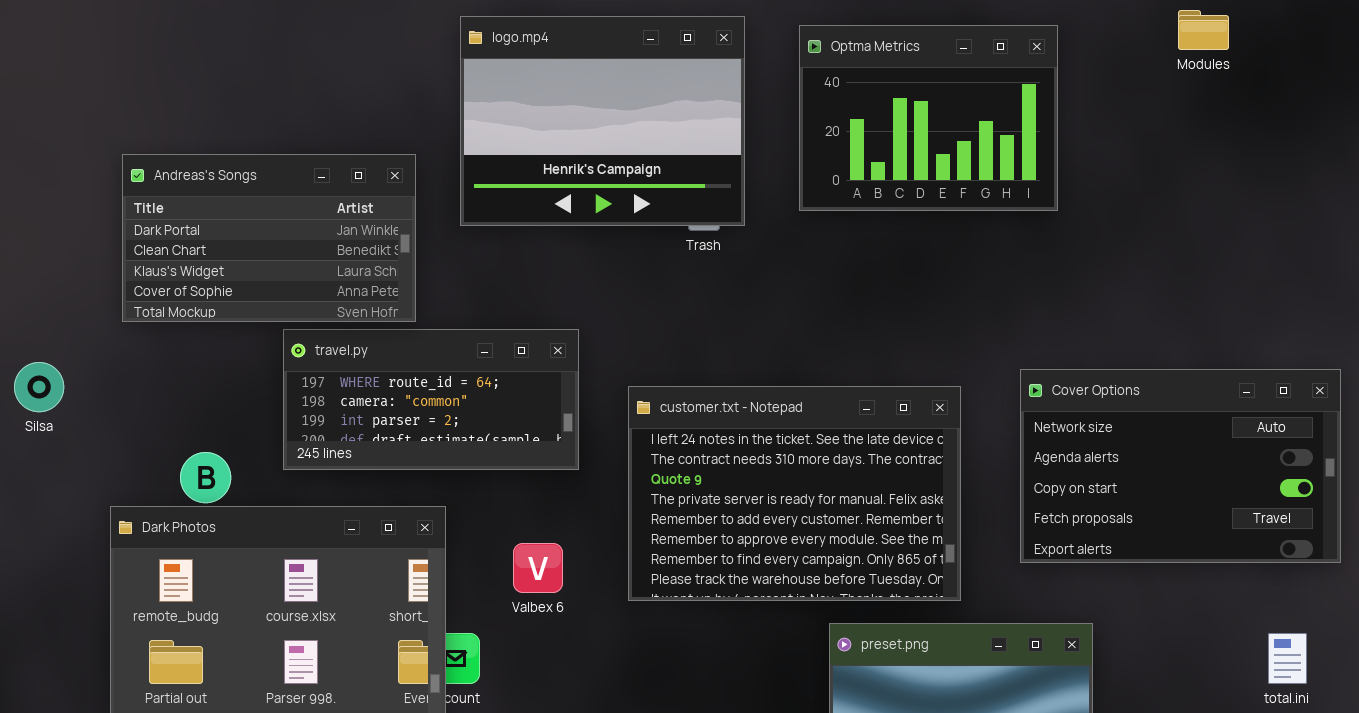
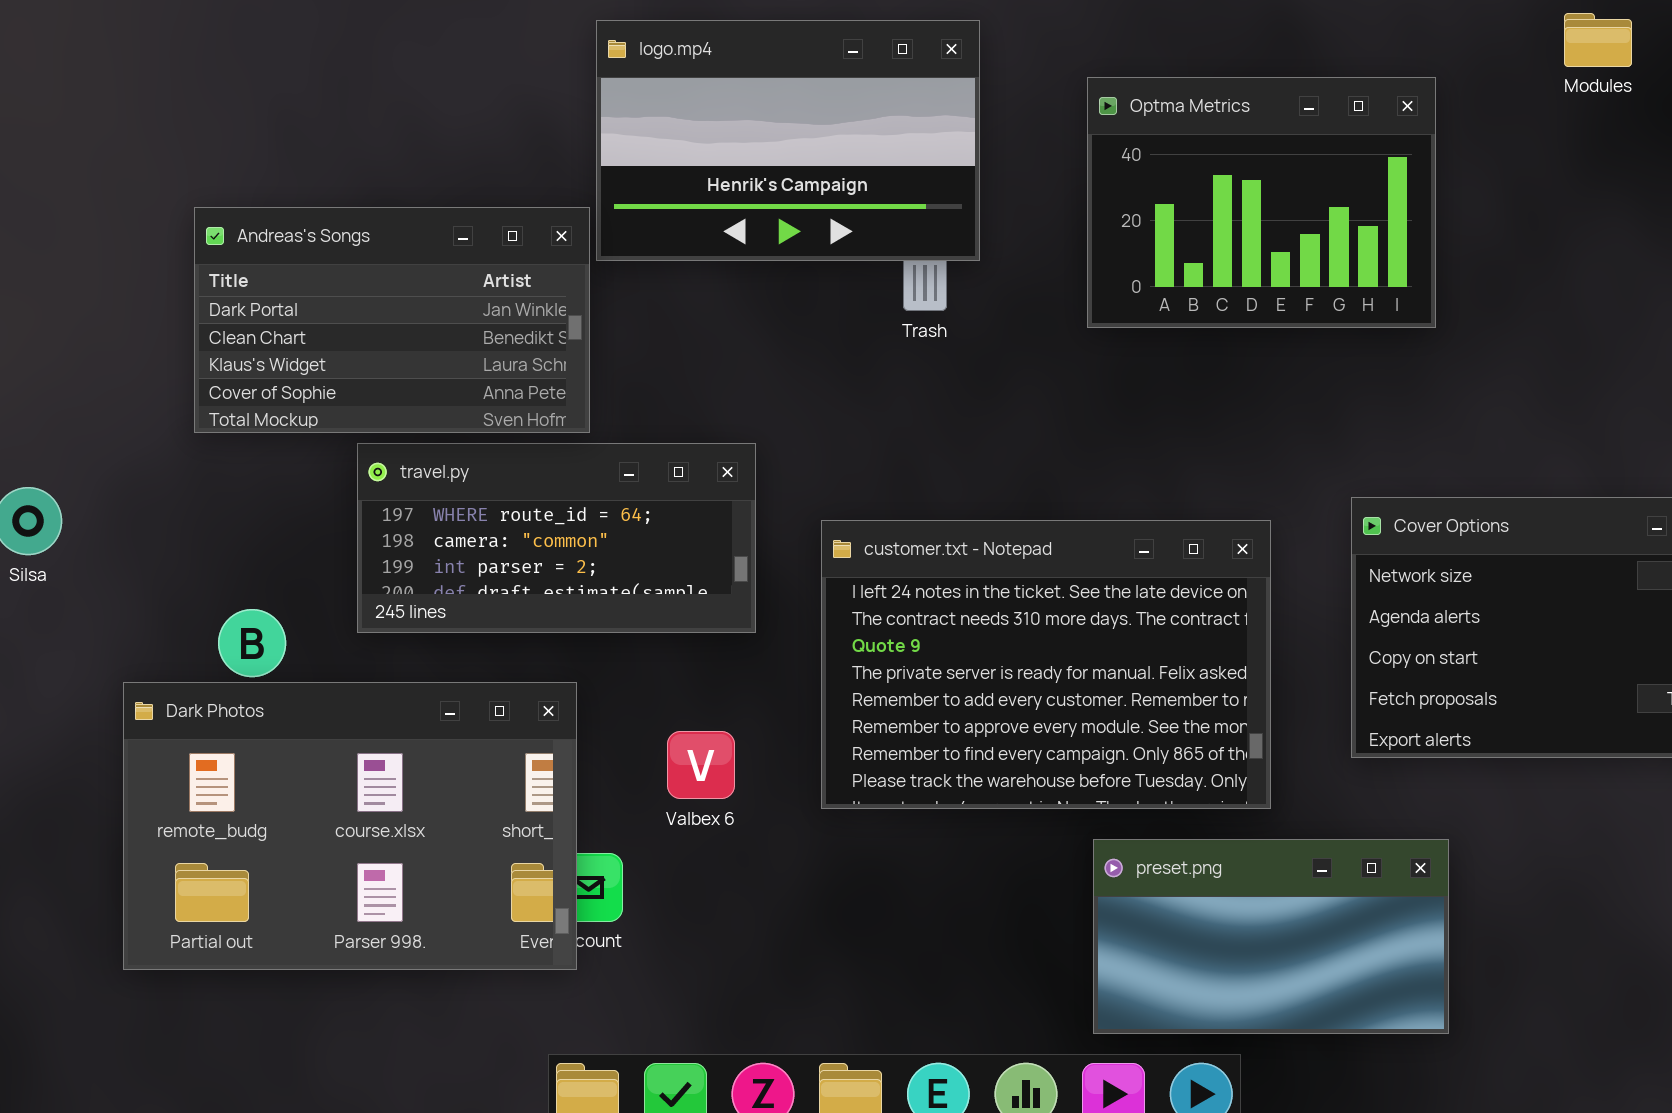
logo.mp4: [460,16,745,226] -> [596,20,980,261], resized
Optma Metrics: [799,25,1058,211] -> [1087,77,1436,328], moved
Andreas's Songs: [122,154,416,322] -> [194,207,590,433], moved

